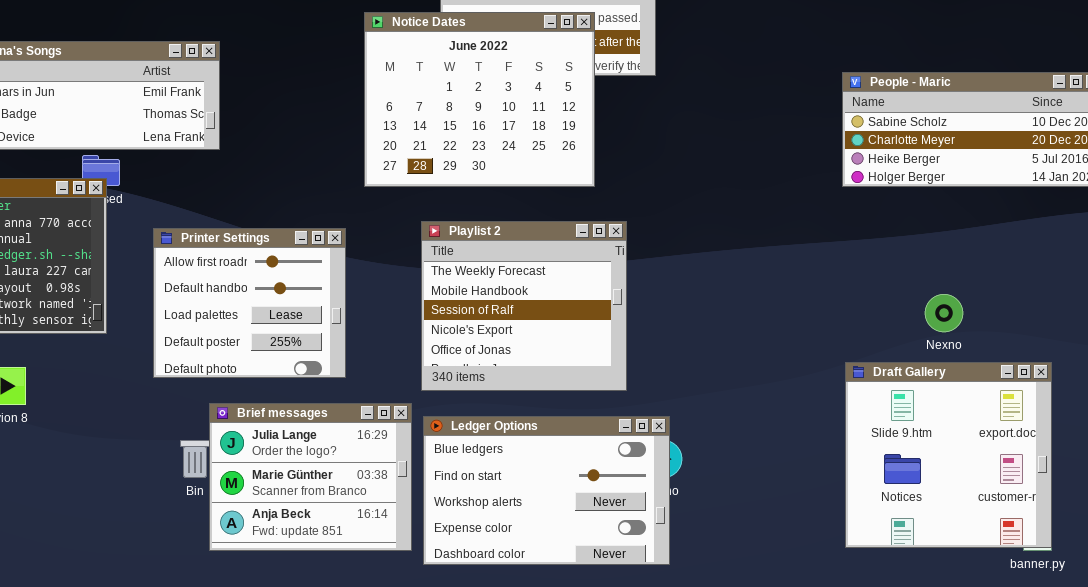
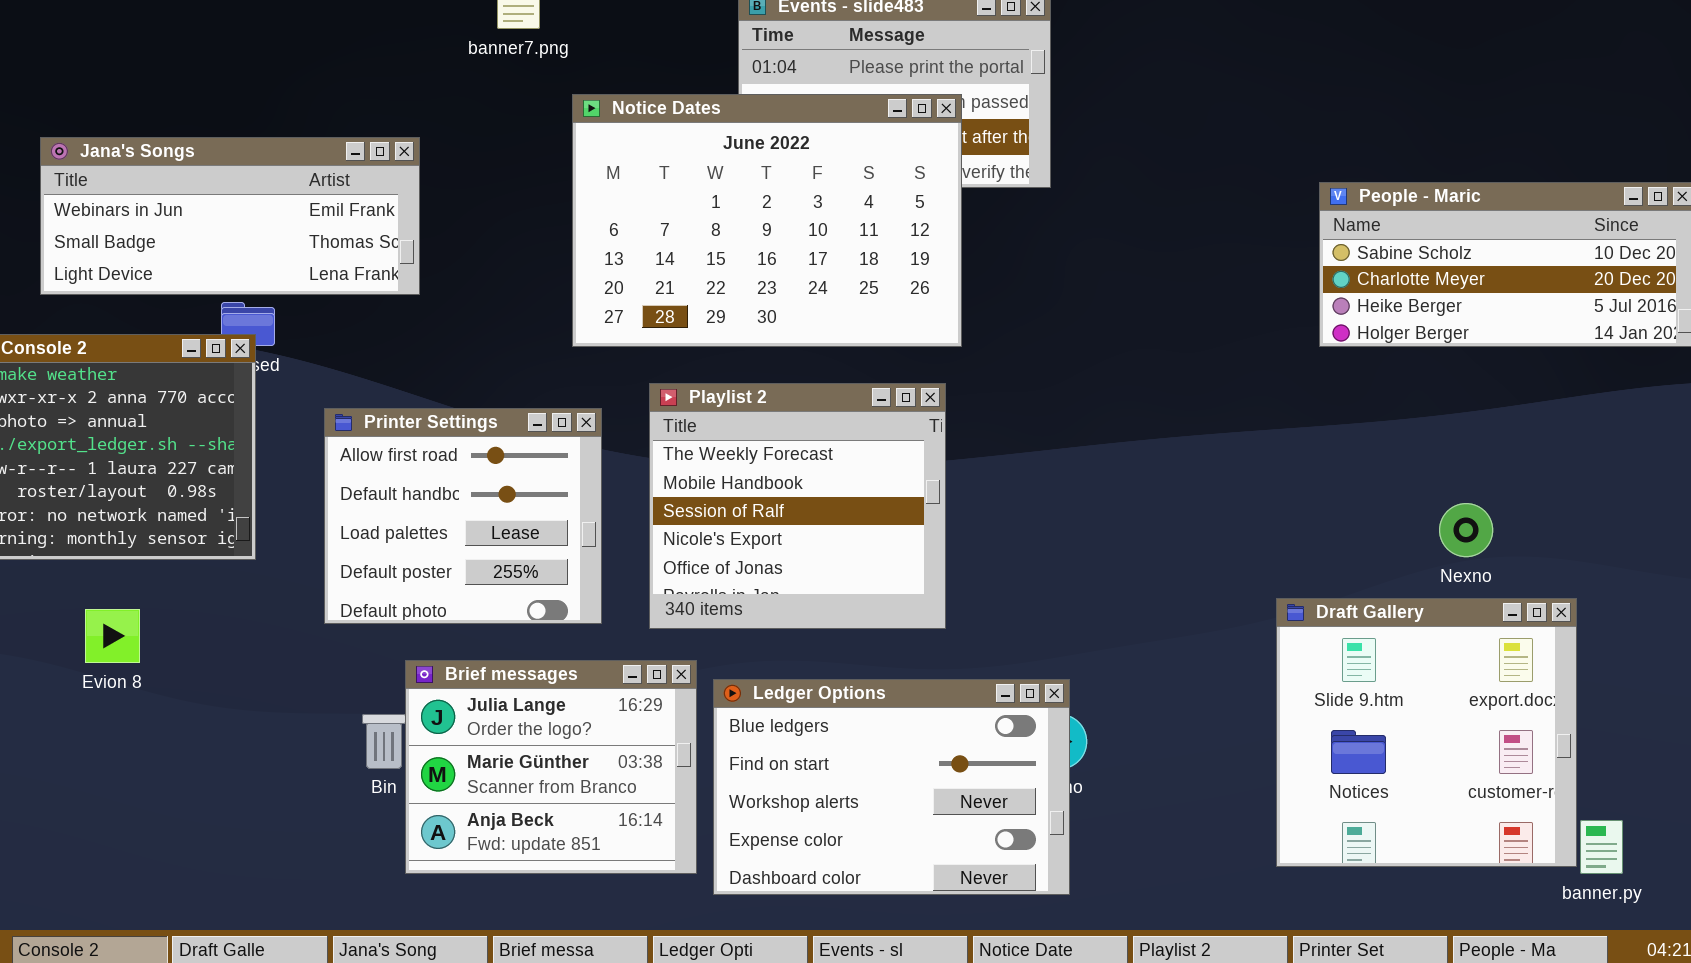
Notice Dates: [364,12,595,187] -> [572,94,962,347], resized
Playlist 2: [421,221,627,391] -> [649,383,946,629], moved
Draft Gallery: [845,362,1052,548] -> [1276,598,1577,867], moved

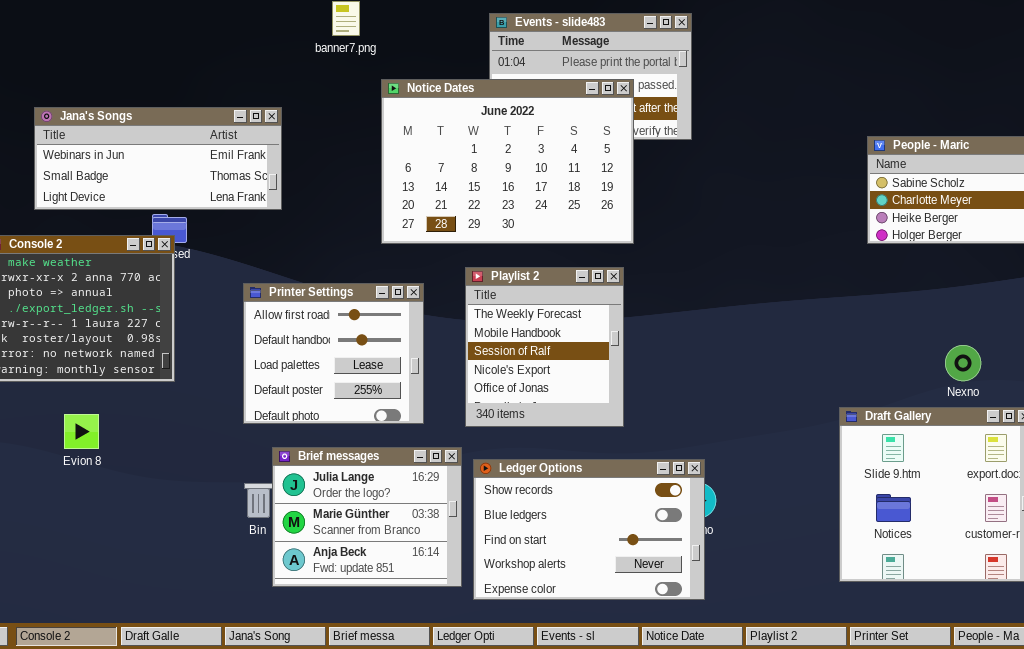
Playlist 2: [649,383,946,629] -> [465,267,624,427], resized
Printer Settings: [324,408,602,624] -> [243,283,424,424], moved
Ledger Options: [713,679,1070,895] -> [473,459,705,600], scrolled up 1 row

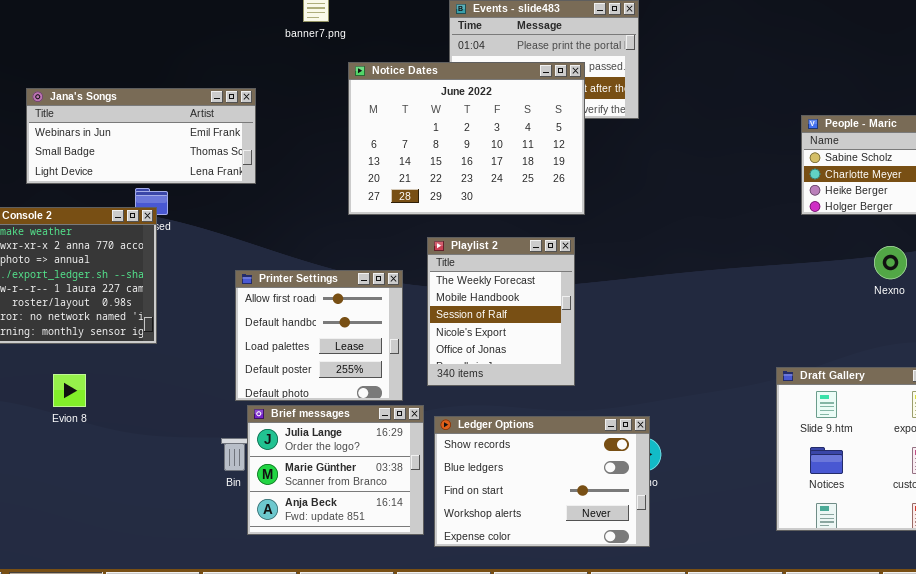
Printer Settings: [243,283,424,424] -> [235,270,403,401], moved
Nexno: [945,345,981,381] -> [874,246,907,279], moved

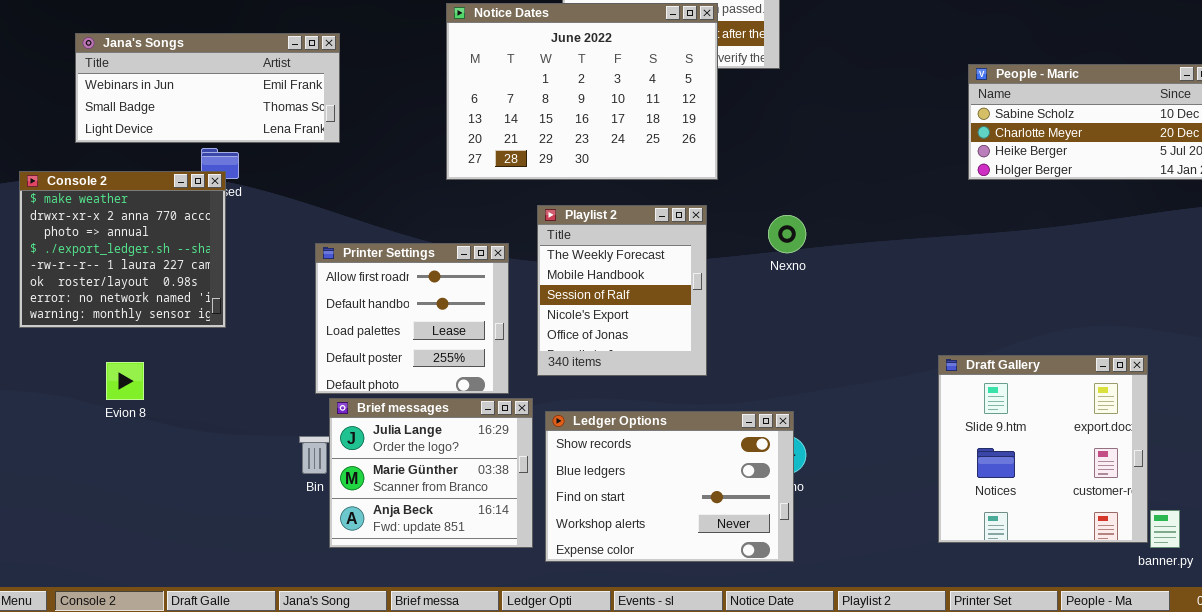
Nexno: [874,246,907,279] -> [768,215,806,253], moved

